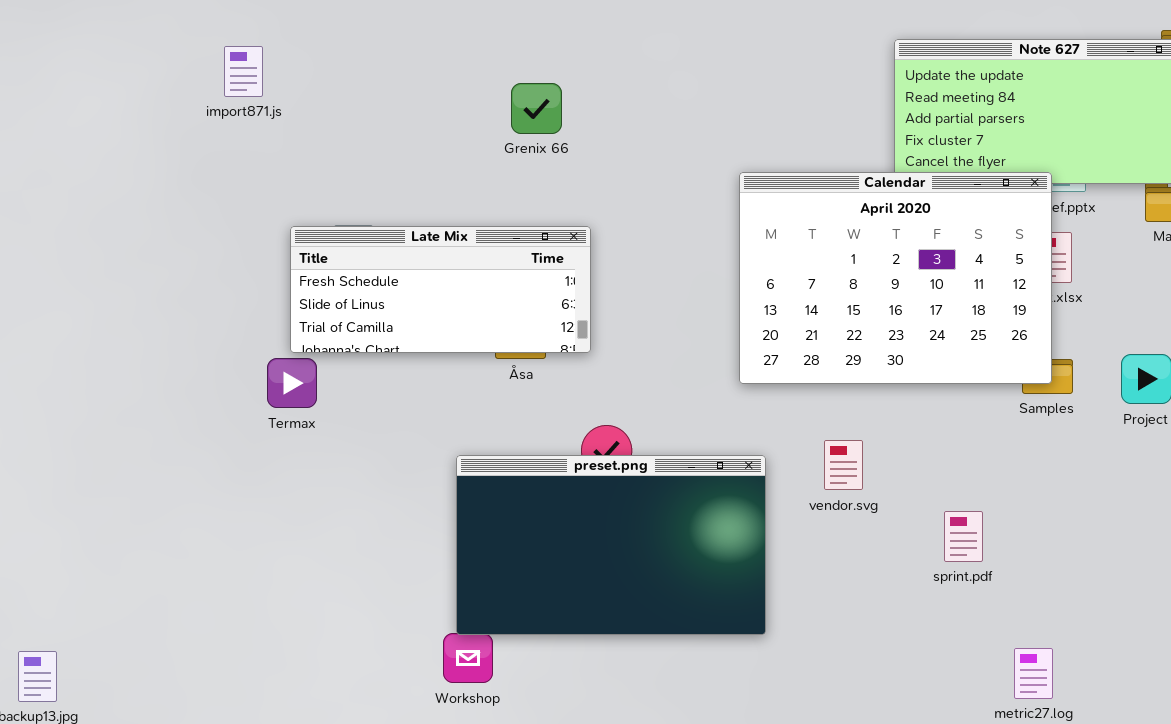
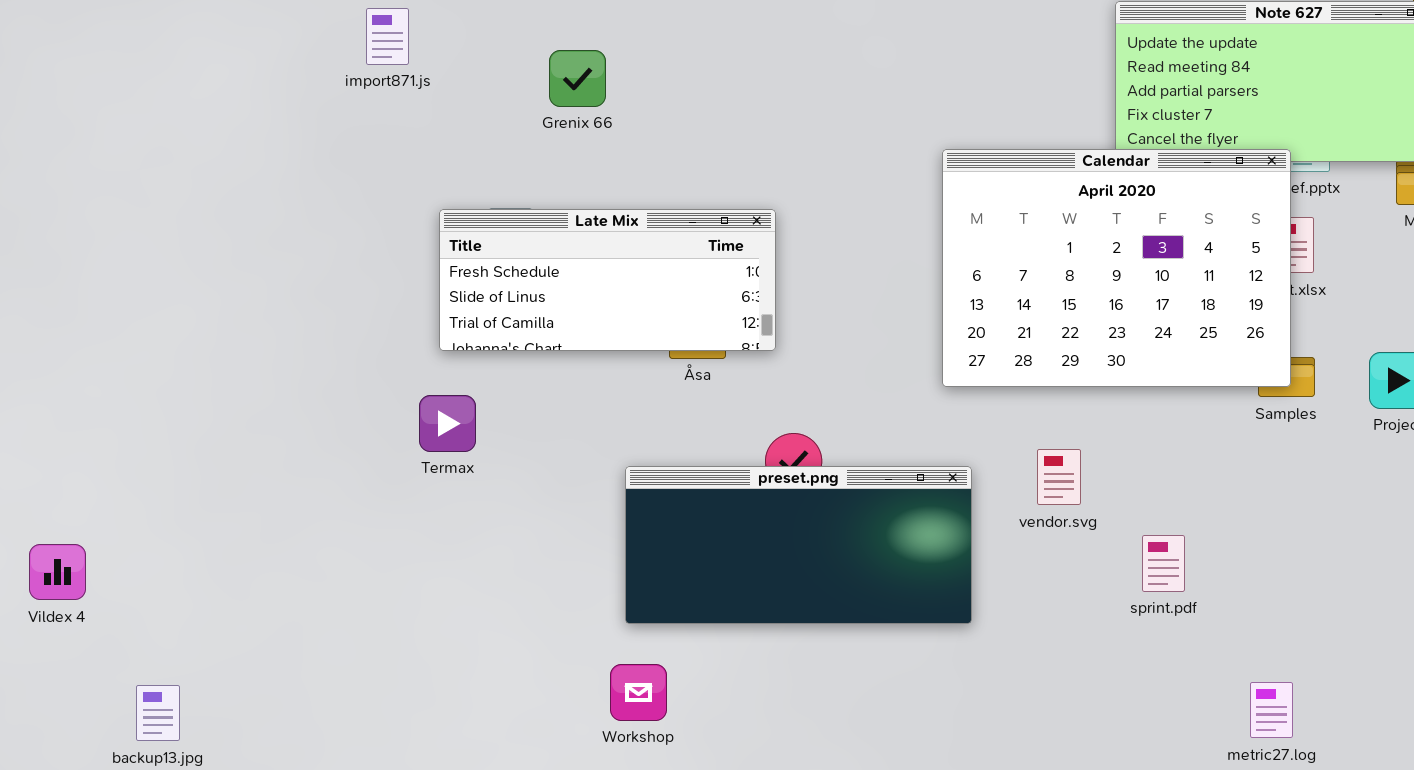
Grenix 66: [511,83,562,134] -> [549,50,606,107], moved
Termax: [267,358,317,408] -> [419,395,476,452], moved
preset.png: [456,455,766,635] -> [625,466,972,624], resized
sprint.pdf: [944,511,983,562] -> [1142,535,1185,592], moved

